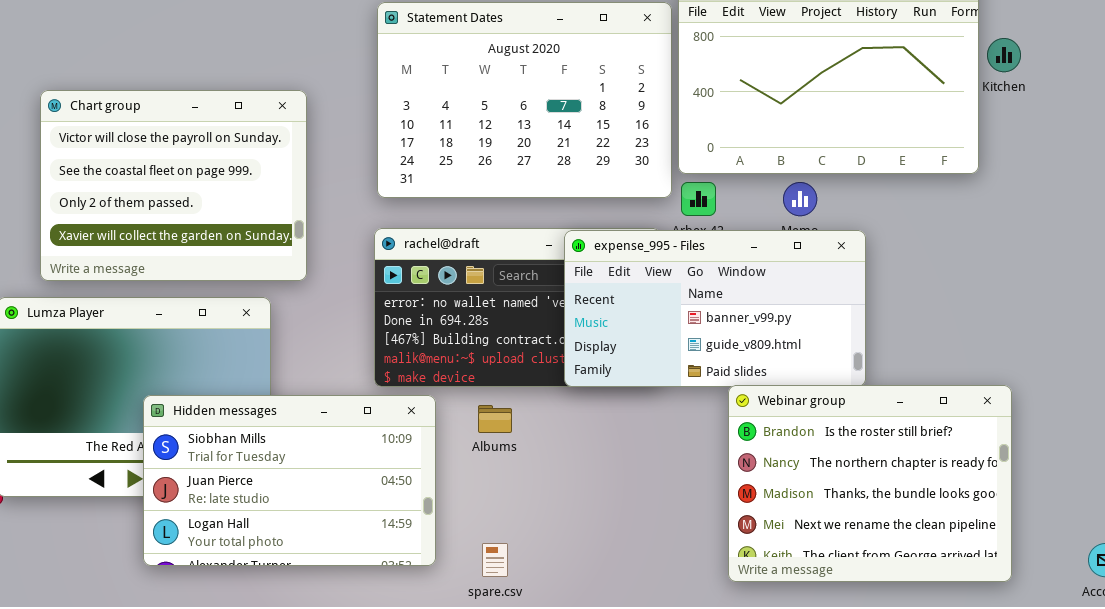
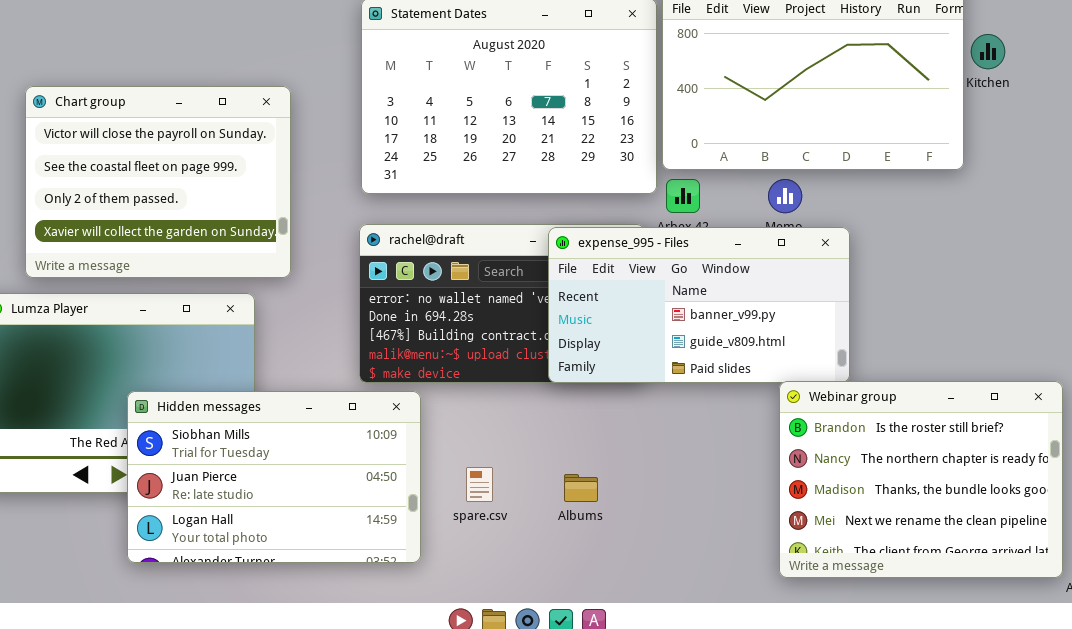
Webinar group: [728,385,1012,582] -> [779,381,1063,578], moved
Albums: [478,405,512,433] -> [564,474,598,502], moved
spare.csv: [482,543,508,577] -> [466,467,493,502], moved

